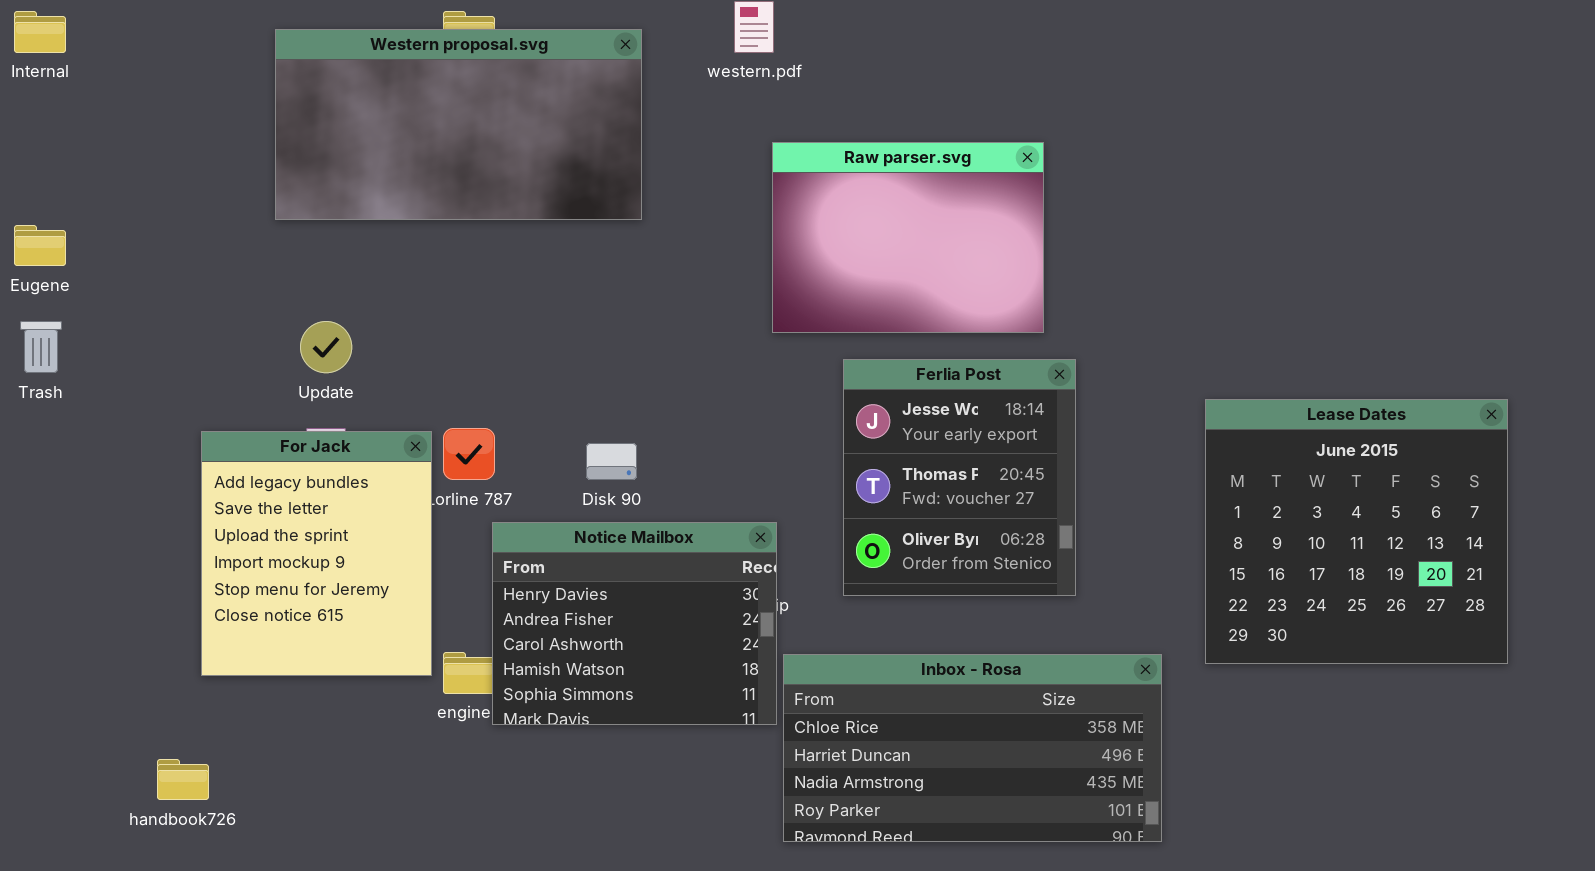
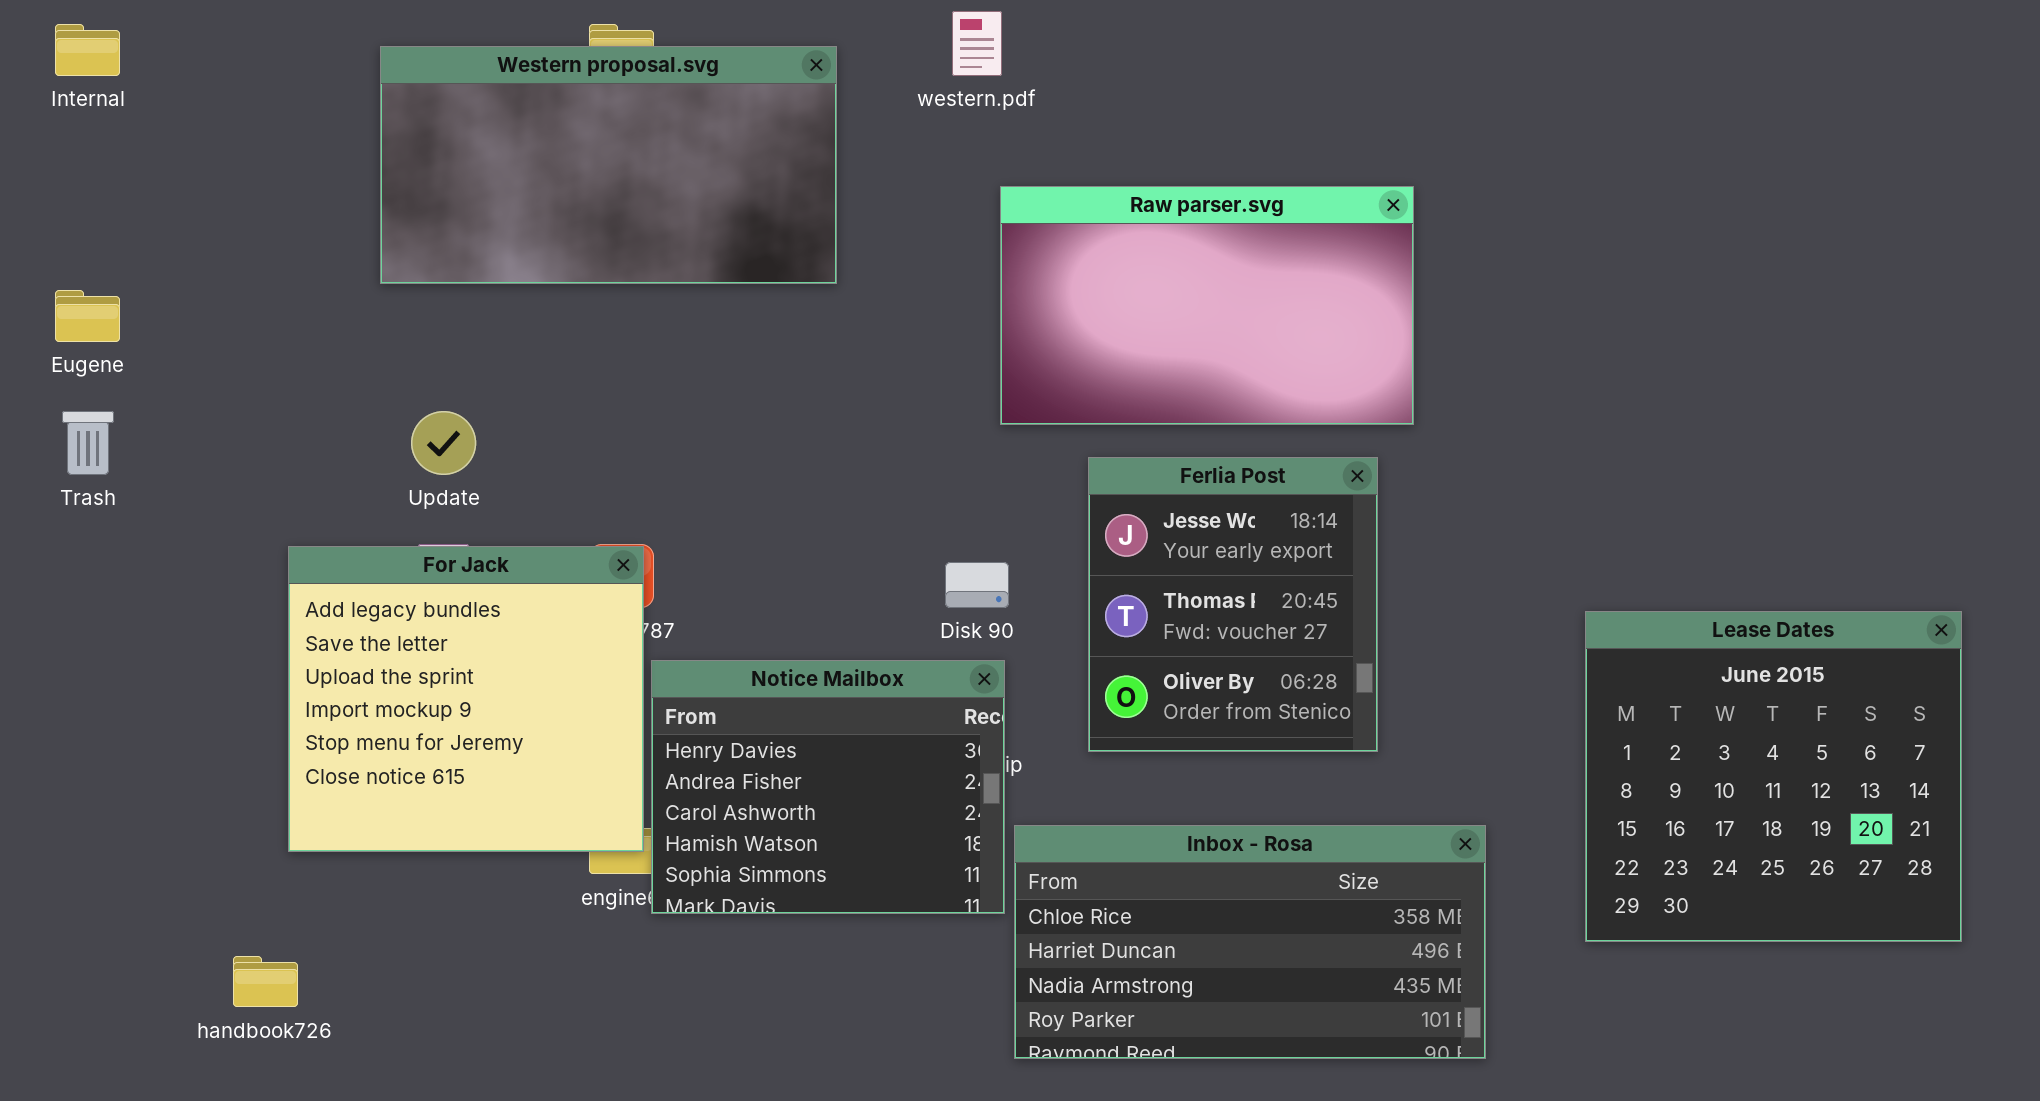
Raw parser.svg: [772,142,1044,333] -> [1000,186,1414,425], resized
Lease Dates: [1205,399,1508,664] -> [1585,611,1962,942], moved
For Jack: [201,431,432,676] -> [288,546,644,852], resized
Disk 90: [586,443,637,480] -> [945,562,1009,608], moved

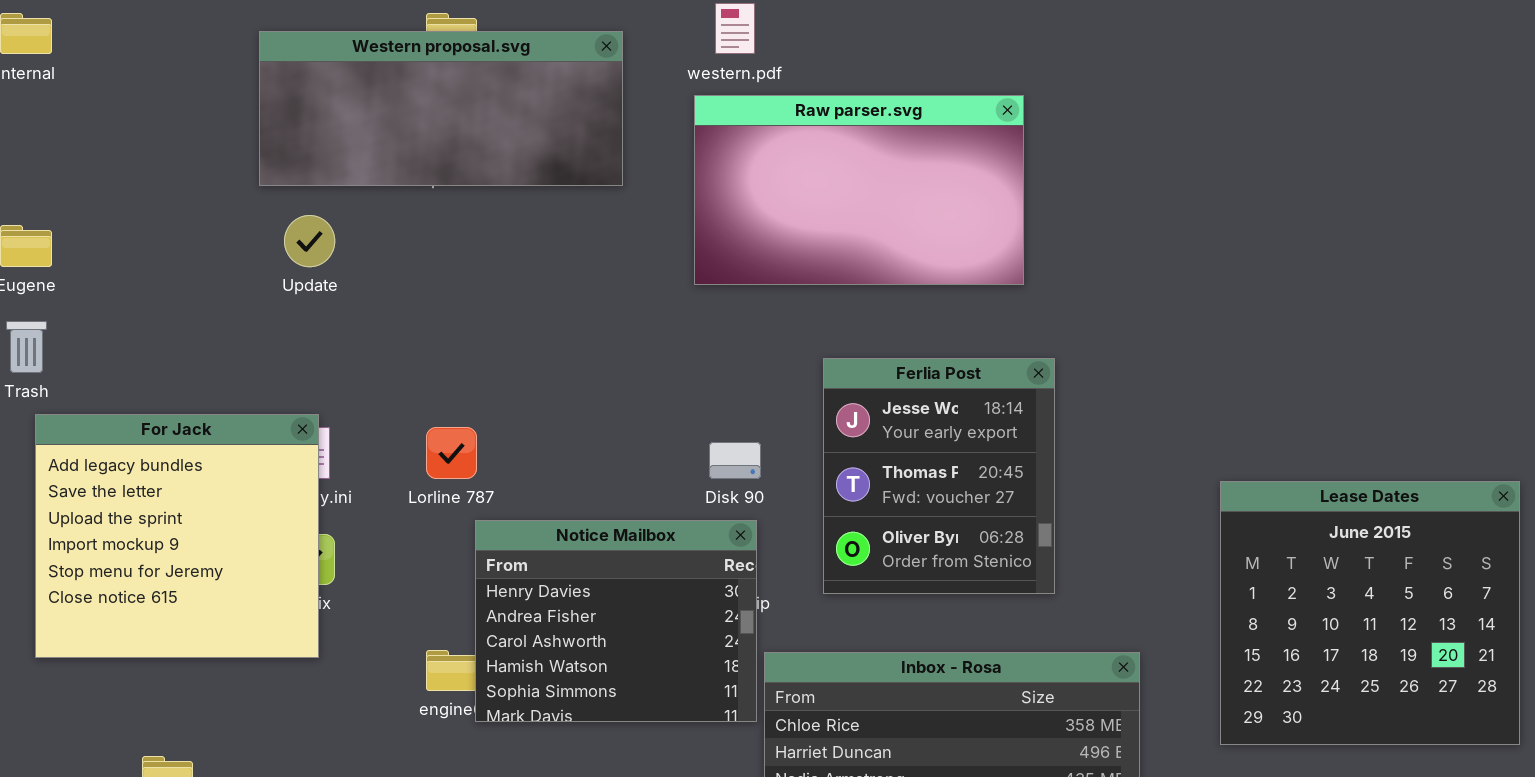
Western proposal.svg: [380,46,837,284] -> [259,31,623,186], resized
Raw parser.svg: [1000,186,1414,425] -> [694,95,1024,285], moved
Update: [411,411,476,475] -> [284,215,335,267], moved
For Jack: [288,546,644,852] -> [35,414,319,658], moved

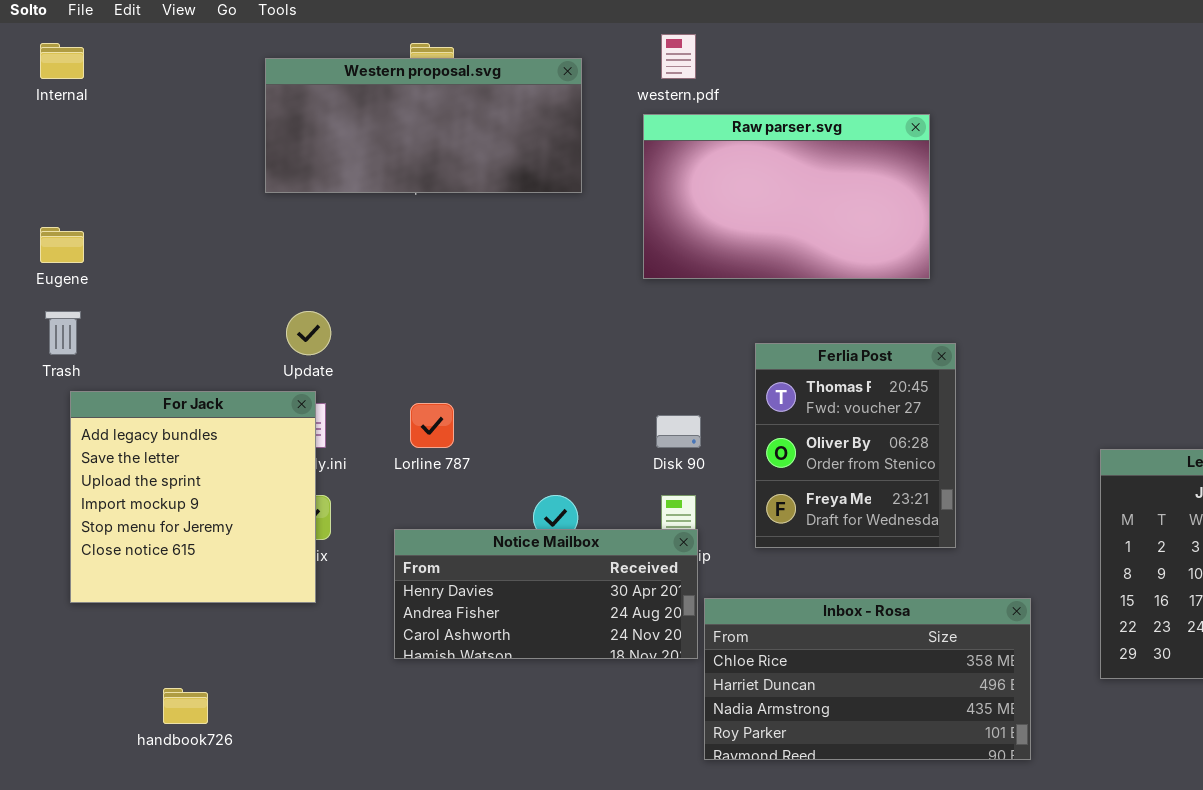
Update: [284,215,335,267] -> [286,311,331,355], moved
Ferlia Post: [823,358,1055,594] -> [755,343,956,548], scrolled down 1 row
Notice Mailbox: [475,520,757,722] -> [394,529,698,659], resized

